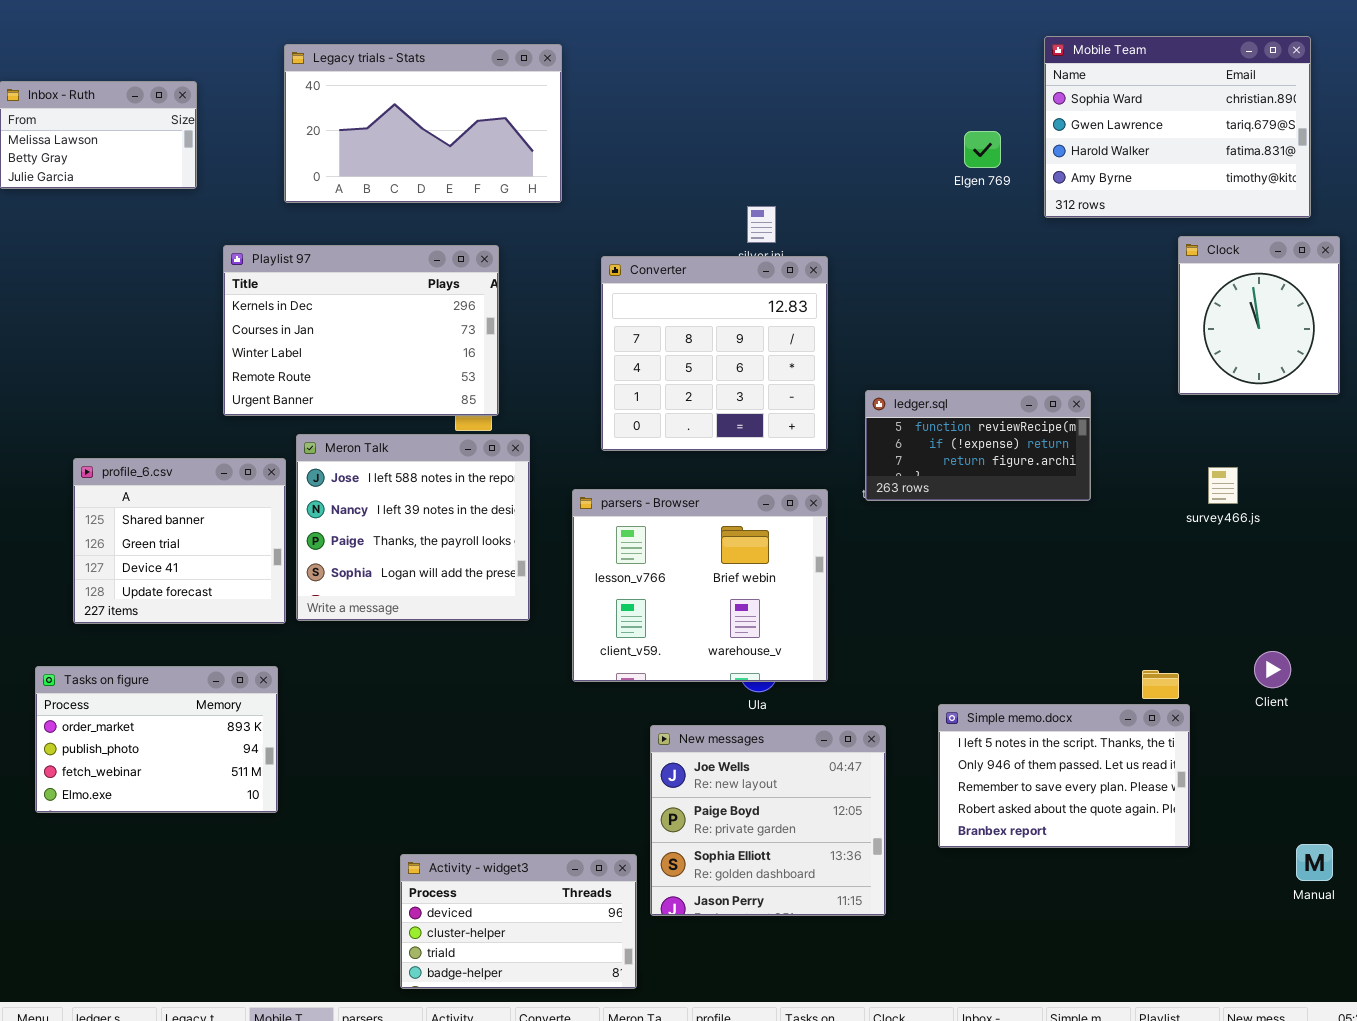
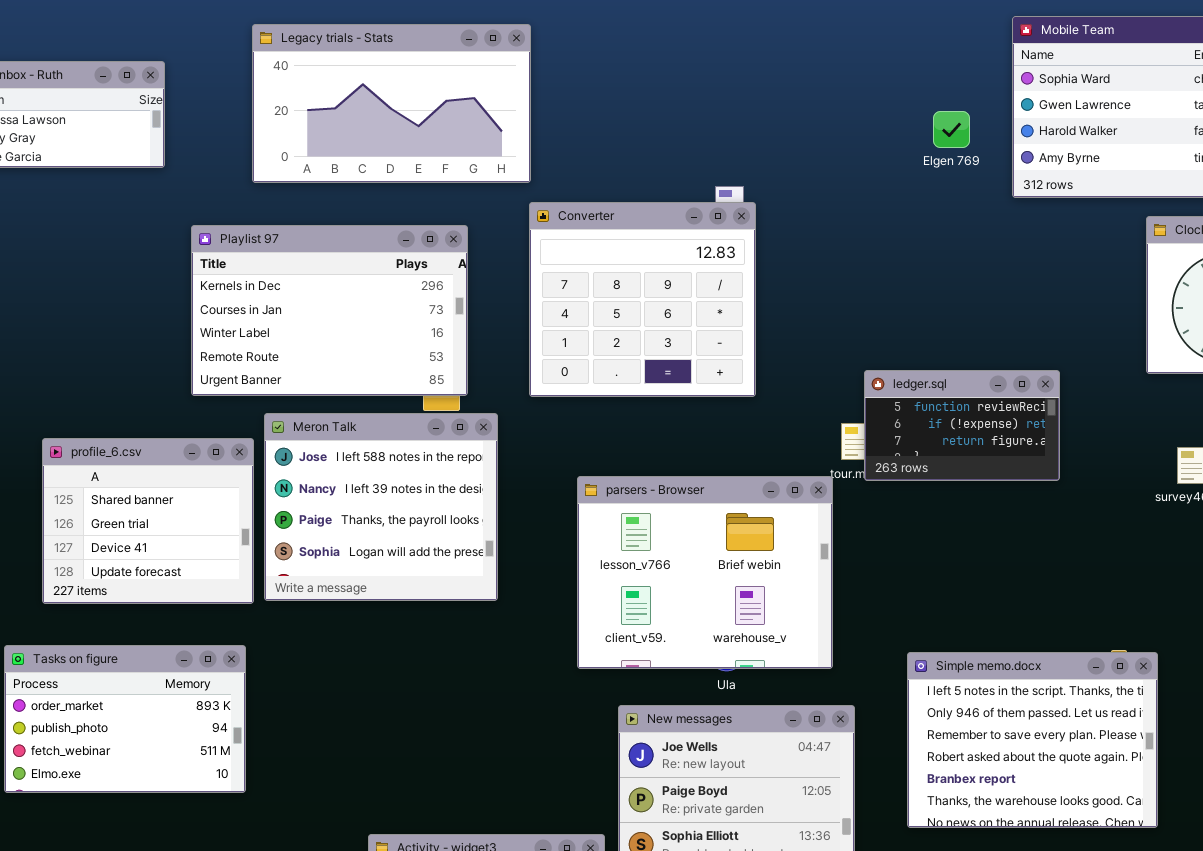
Converter: [601,256,828,451] -> [529,202,756,397], moved
ledger.sql: [865,390,1091,501] -> [864,370,1060,481], resized
parsers - Browser: [572,489,828,682] -> [577,476,833,669], moved
Simple memo.docx: [938,704,1190,848] -> [907,652,1158,828], resized

